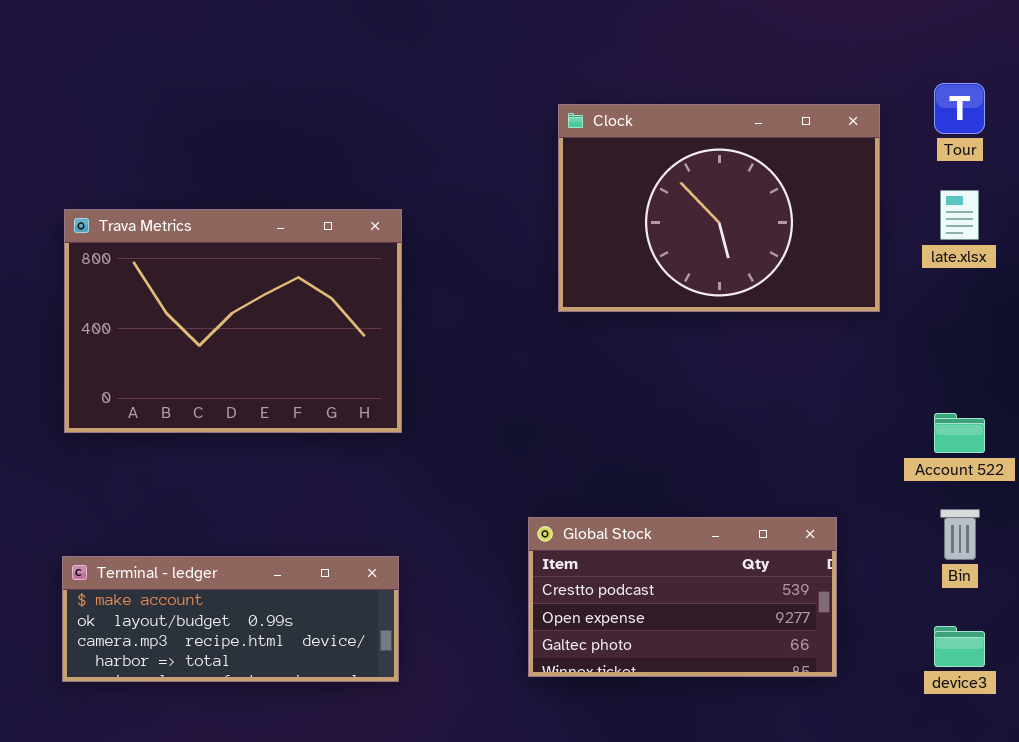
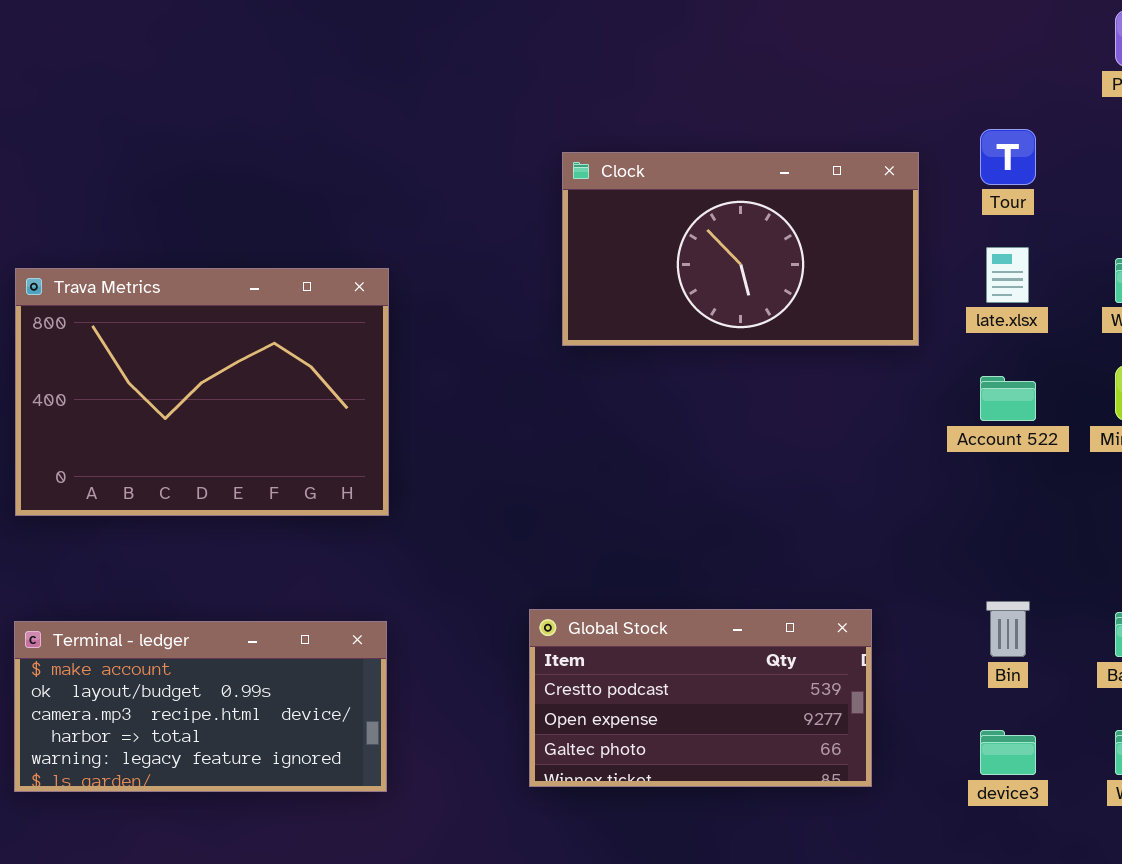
Clock: [558,104,880,312] -> [562,152,919,346], resized
Account 522: [934,413,985,453] -> [980,376,1036,421], moved
Terminal - ledger: [62,556,399,682] -> [14,621,387,792], resized

